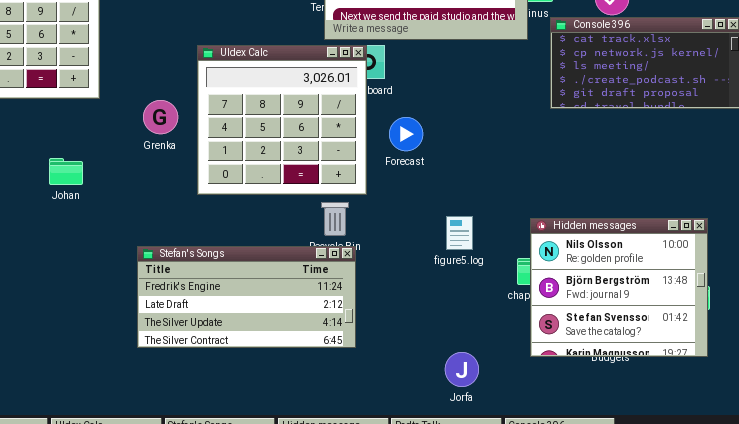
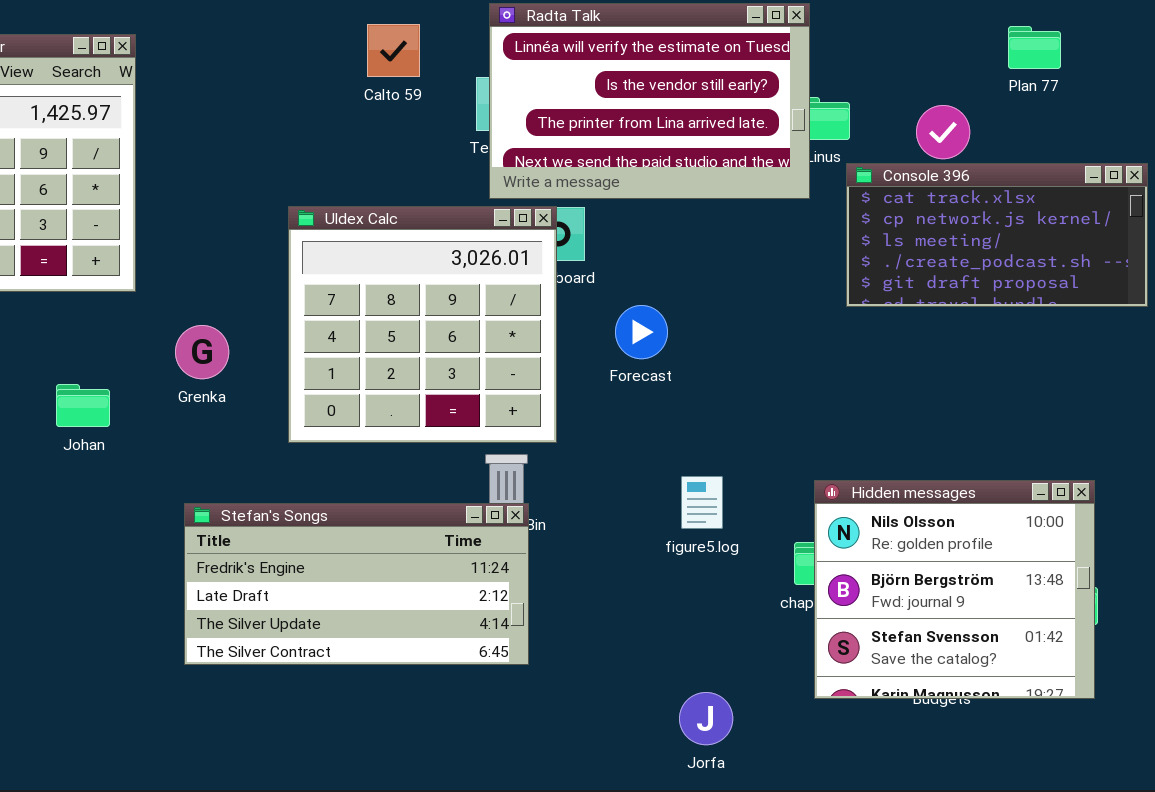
Grenka: [143,100,178,134] -> [175,325,229,379], moved
Forecast: [389,117,423,151] -> [615,305,668,359], moved
Stefan's Songs: [137,246,356,348] -> [184,503,529,665], moved

